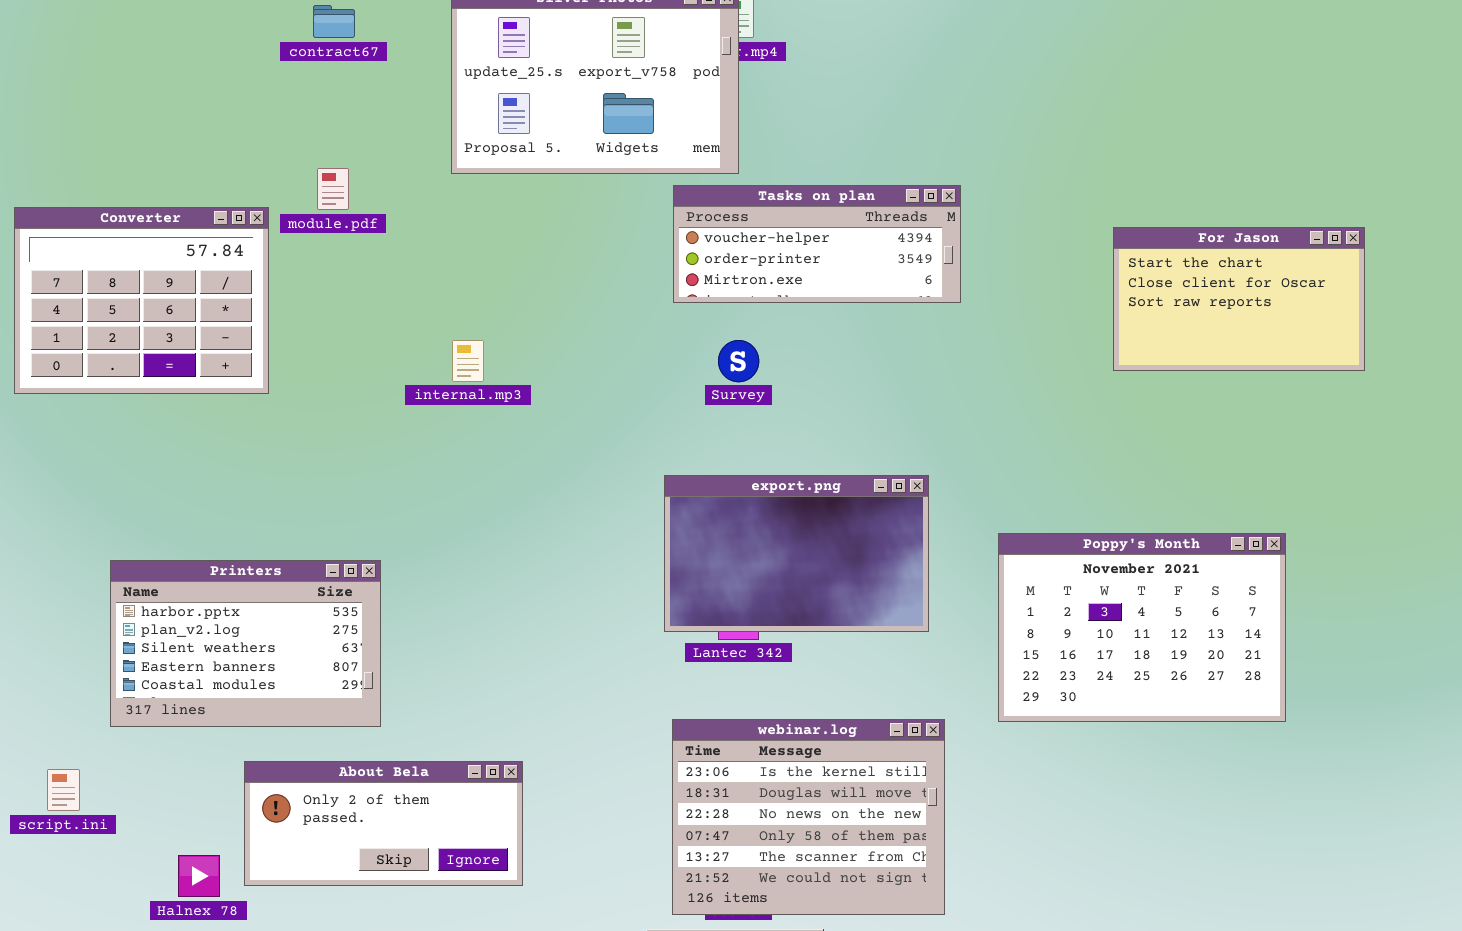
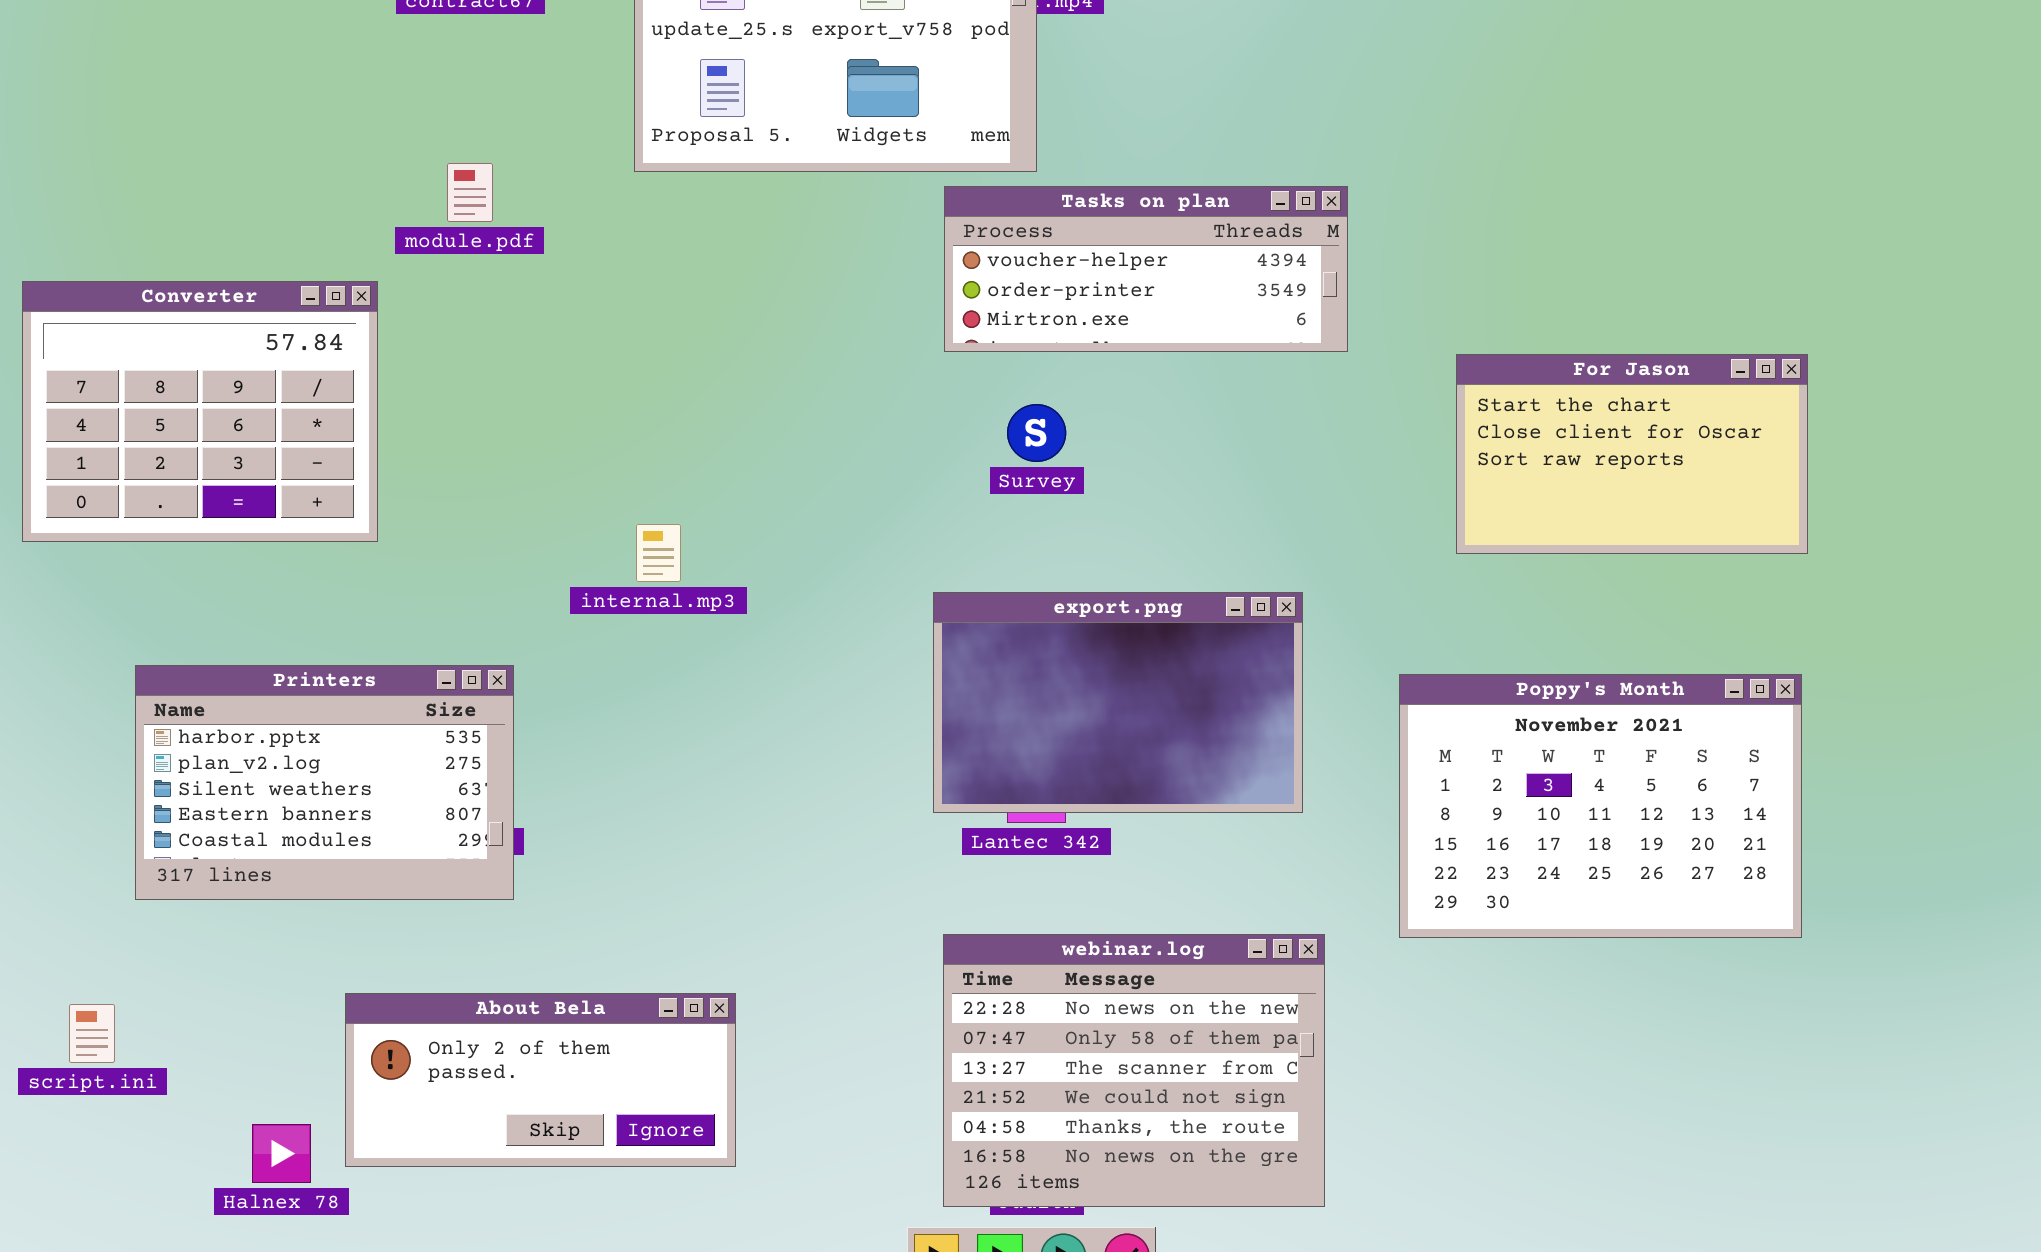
Converter: [14,207,269,394] -> [22,281,378,542], moved
For Jason: [1113,227,1365,371] -> [1456,354,1808,554], moved
internal.mp3: [452,340,484,382] -> [636,524,681,582], moved
Printers: [110,560,381,727] -> [135,665,514,900], moved
webinar.log: [672,719,945,915] -> [943,934,1325,1207], scrolled down 2 rows

